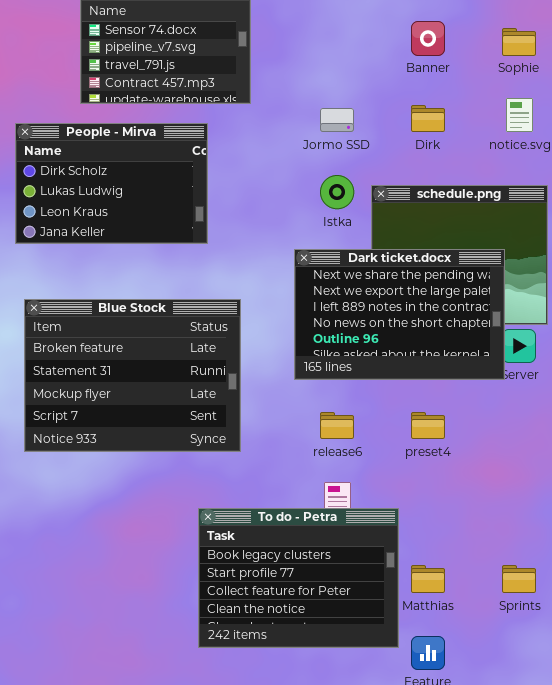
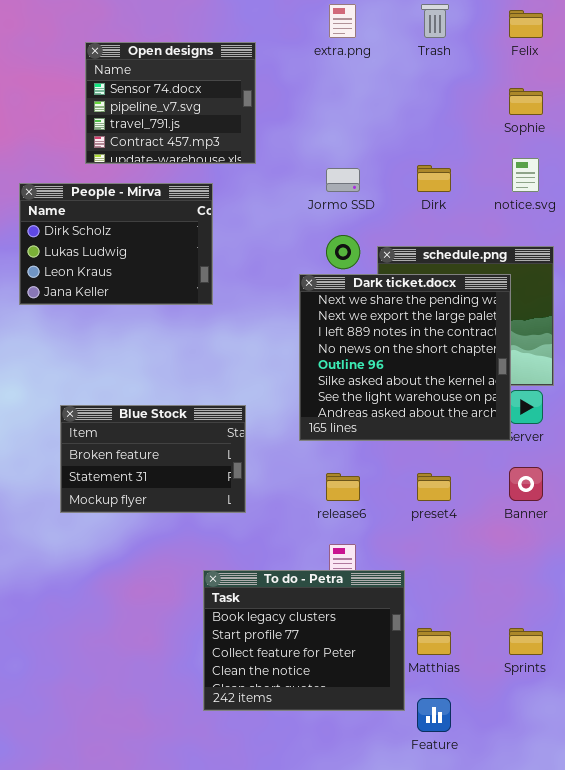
Banner: [411,21,445,56] -> [509,467,543,501], moved
Dark ticket.docx: [294,249,505,380] -> [299,274,511,441], resized
Blue Stock: [24,299,241,452] -> [60,405,246,513], resized

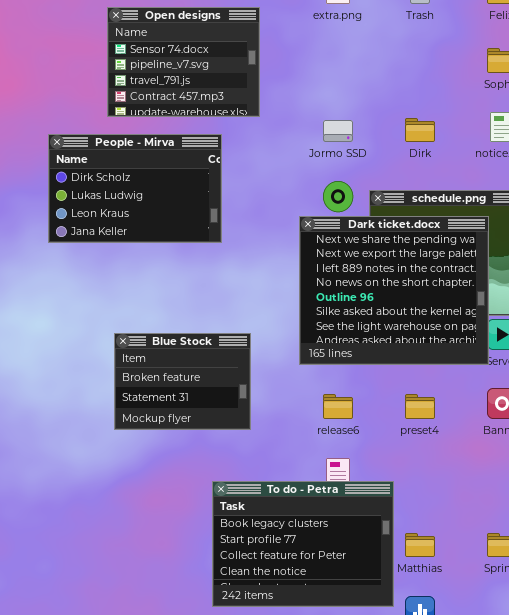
Blue Stock: [60,405,246,513] -> [114,333,251,430], resized

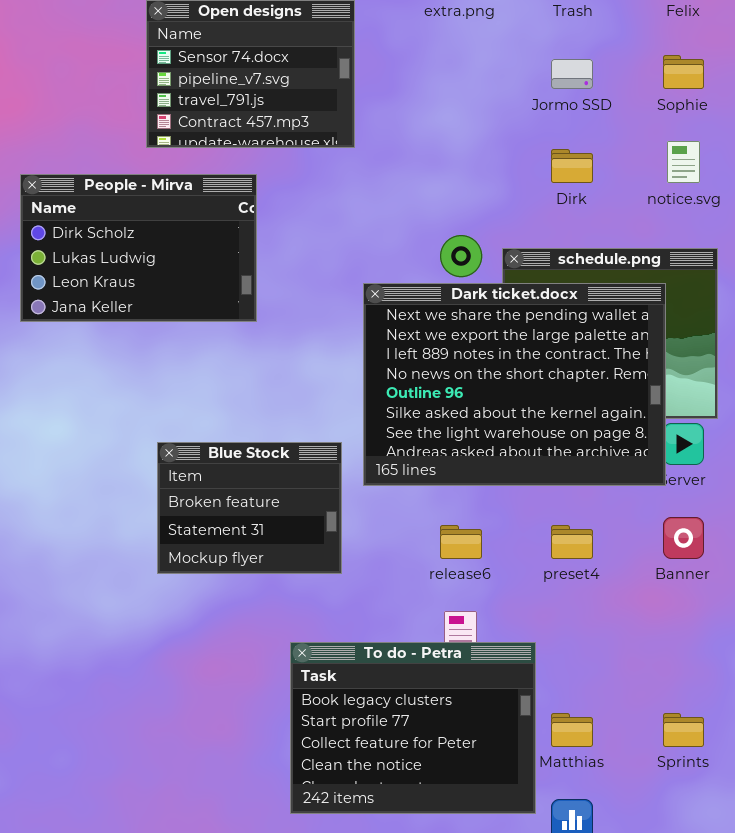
Jormo SSD: [323,120,353,142] -> [551,59,593,89], moved
People - Mirva: [48,134,222,243] -> [20,174,257,322], moved
Dark ticket.docx: [299,216,489,365] -> [363,283,666,486], resized

